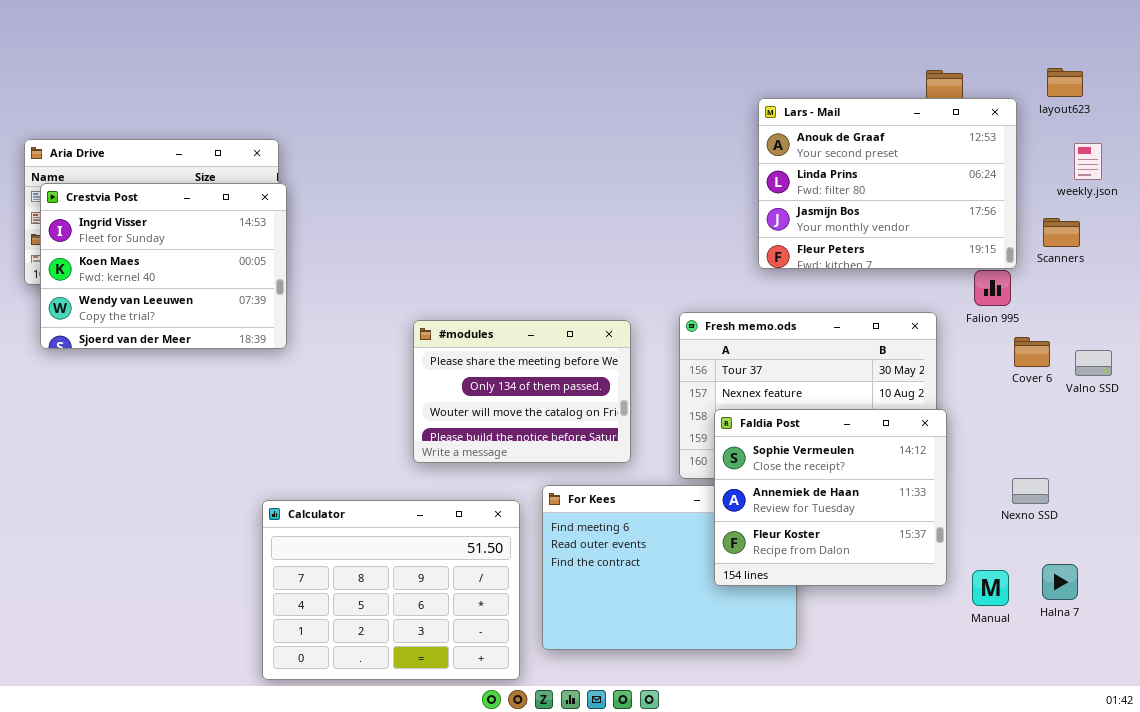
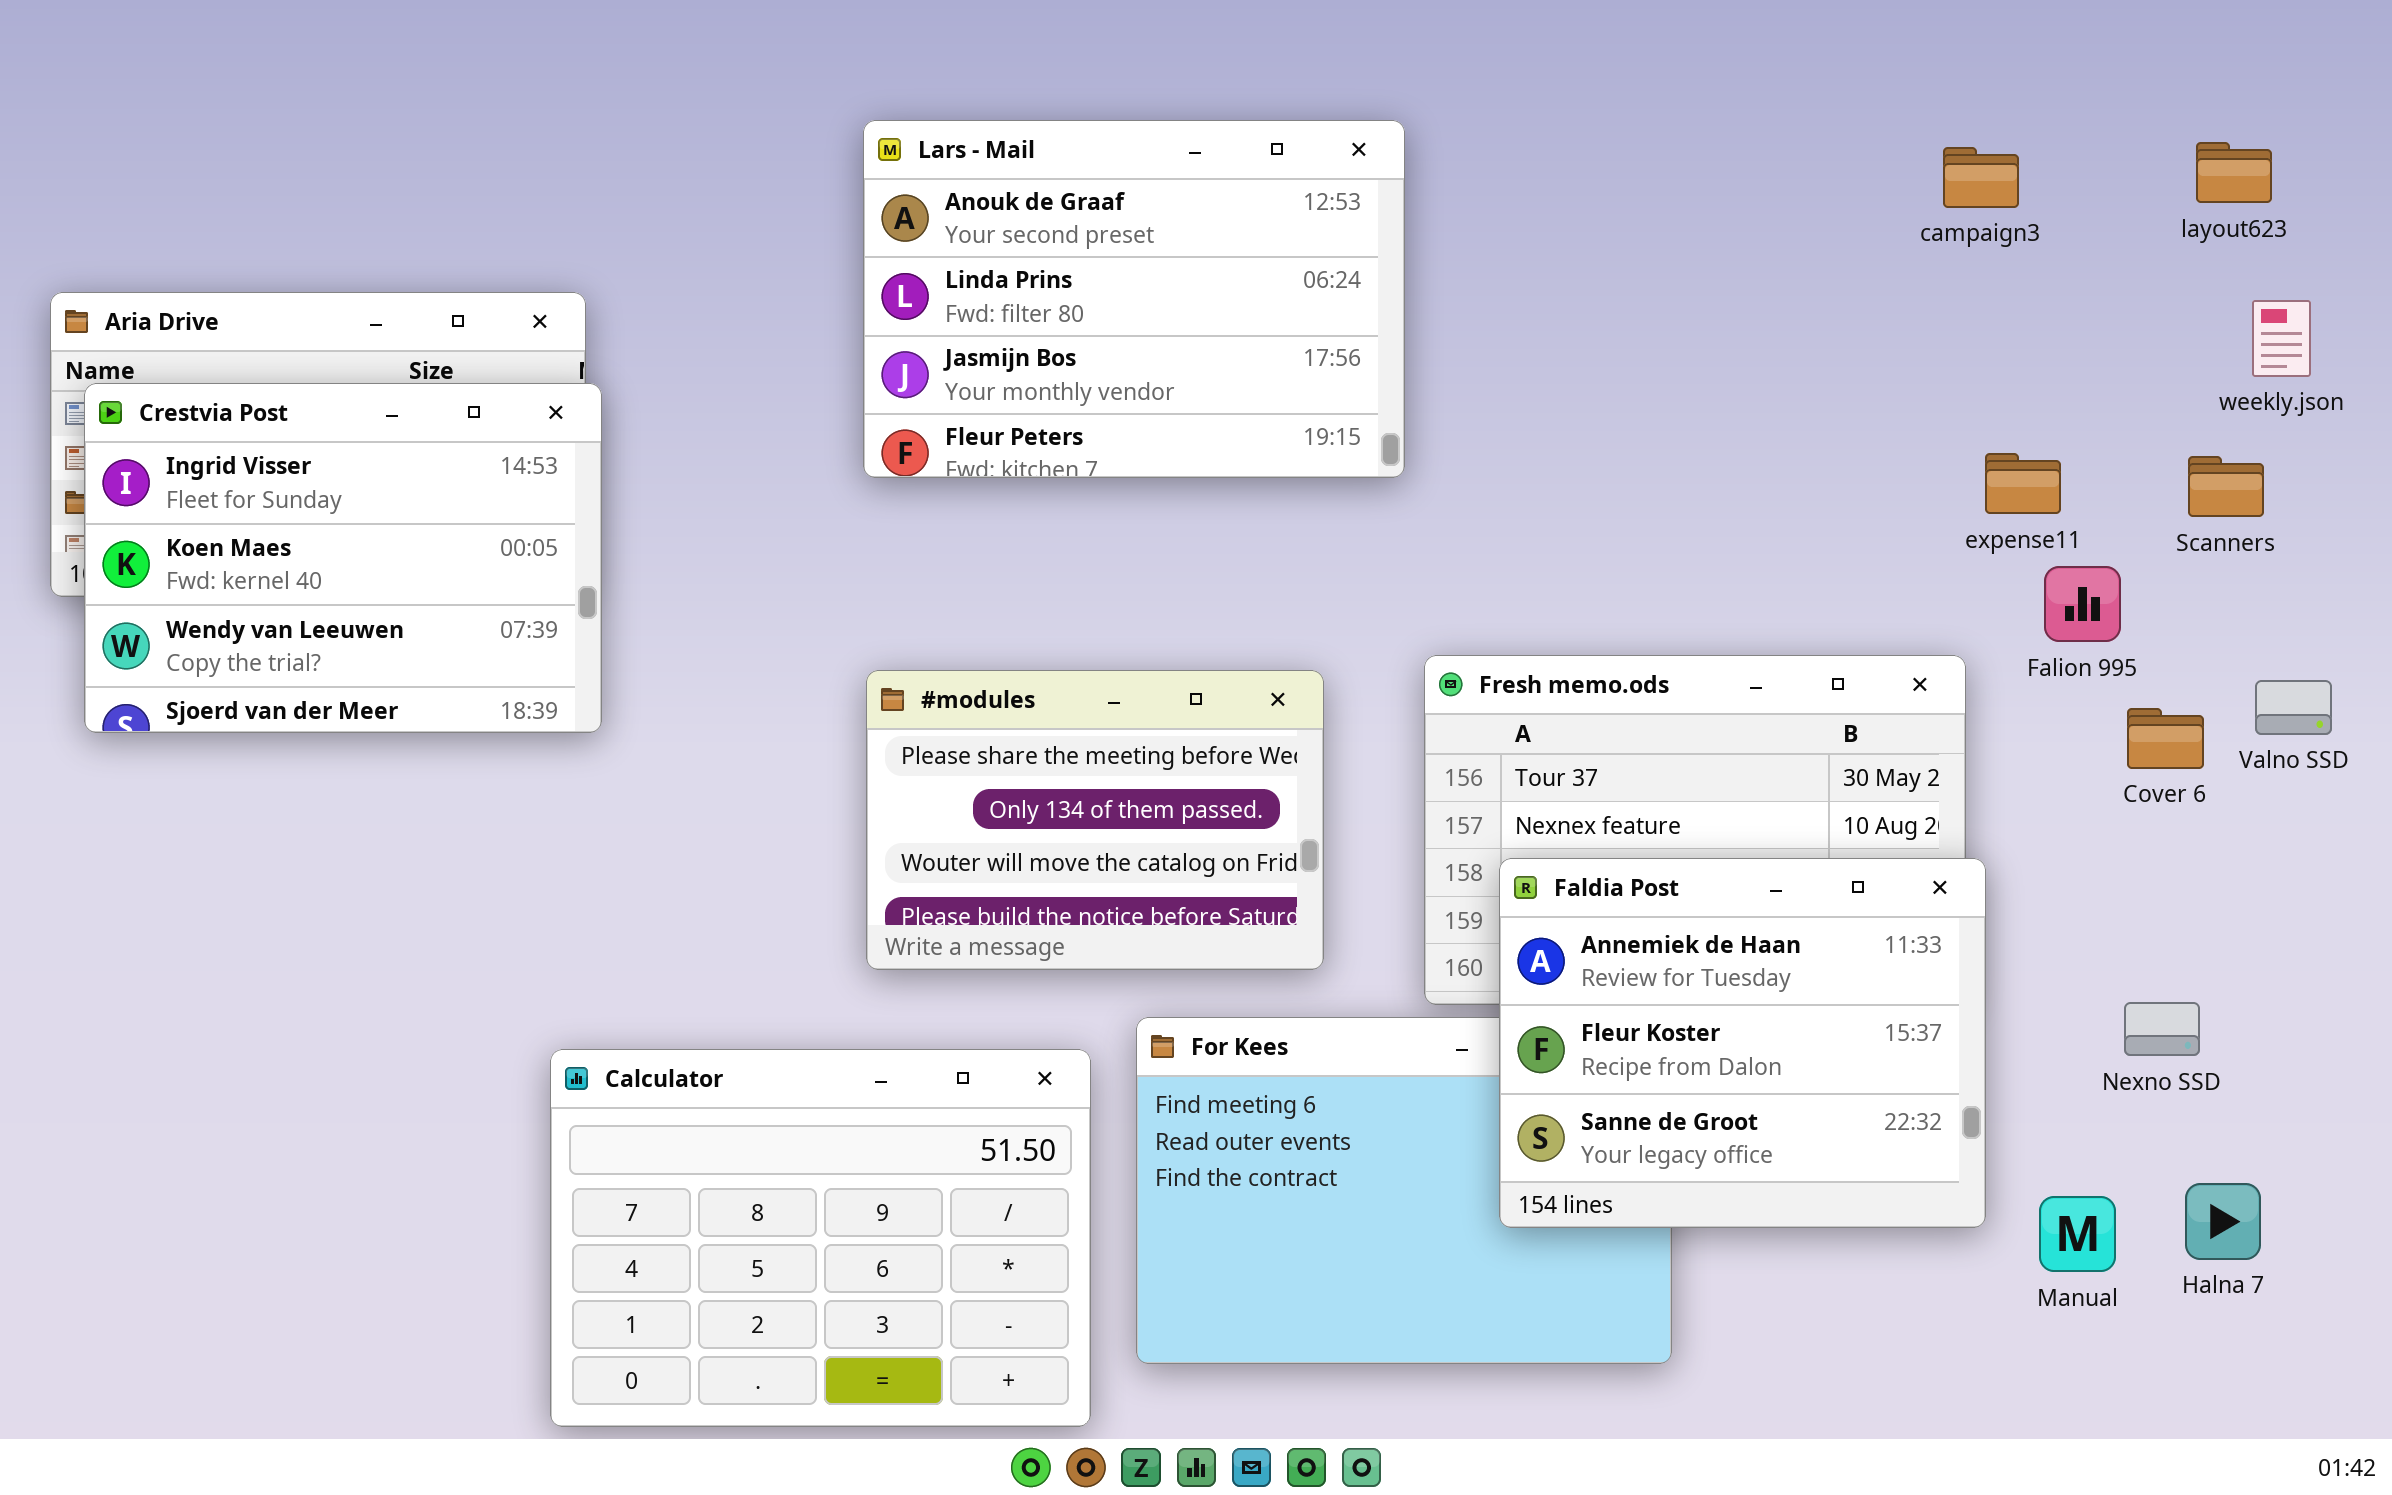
Lars - Mail: [758,98,1017,269] -> [863,120,1405,478], moved
Valno SSD: [1075,350,1112,376] -> [2255,680,2332,735], moved
Faldia Post: [714,409,947,586] -> [1499,858,1986,1228], scrolled down 1 row

